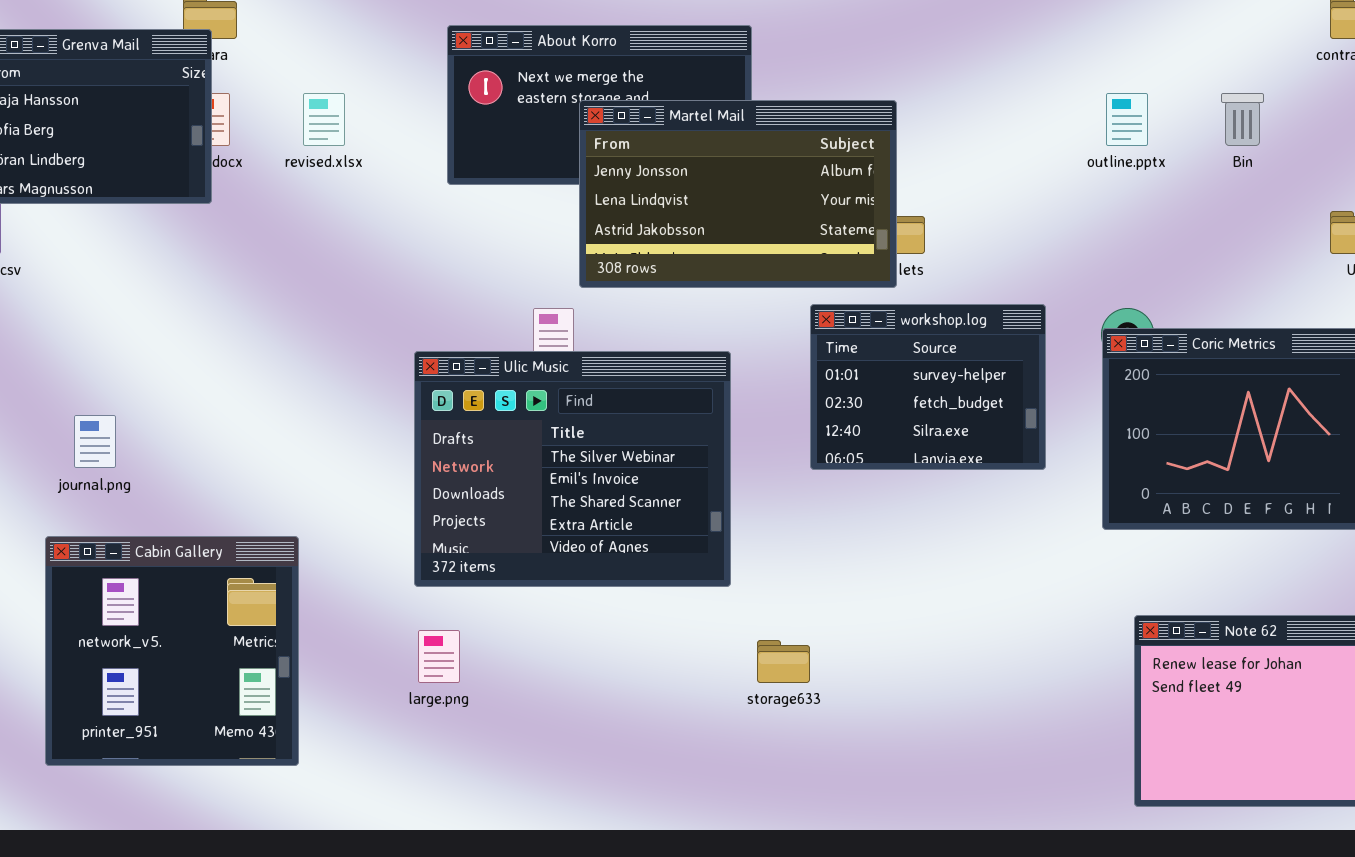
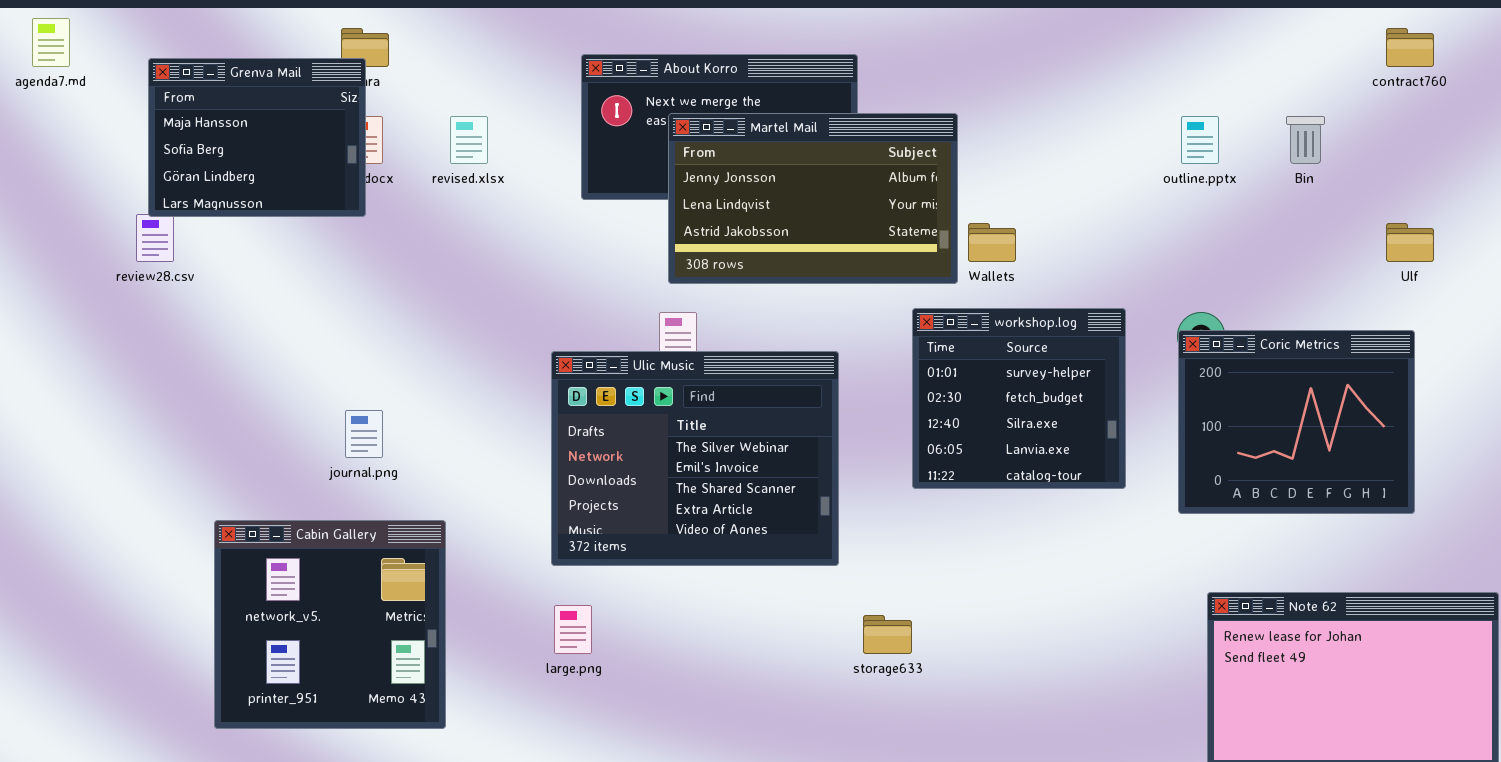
Martel Mail: [579,100,897,288] -> [668,113,958,284], moved
workshop.log: [810,304,1046,470] -> [912,308,1126,489], resized
journal.png: [74,415,116,468] -> [345,410,383,458], moved

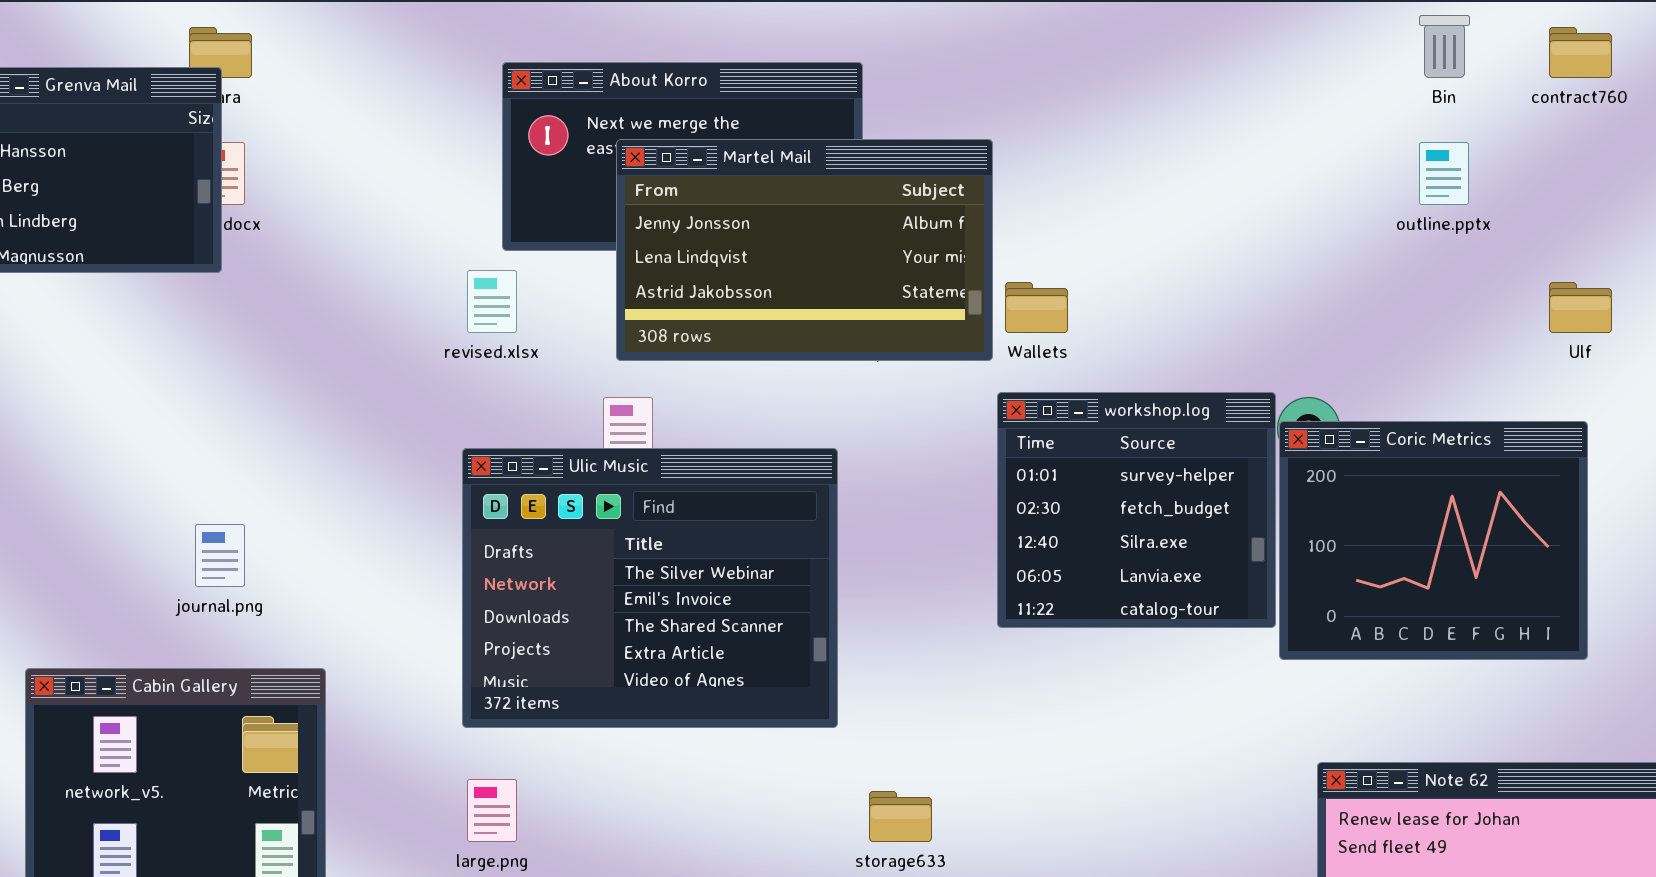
revised.xlsx: [450,116,488,164] -> [467,270,517,333], moved
outline.pptx: [1181,116,1219,164] -> [1419,142,1469,205], moved
Bin: [1286,116,1325,164] -> [1419,15,1470,78], moved
workshop.log: [912,308,1126,489] -> [997,392,1276,628], moved

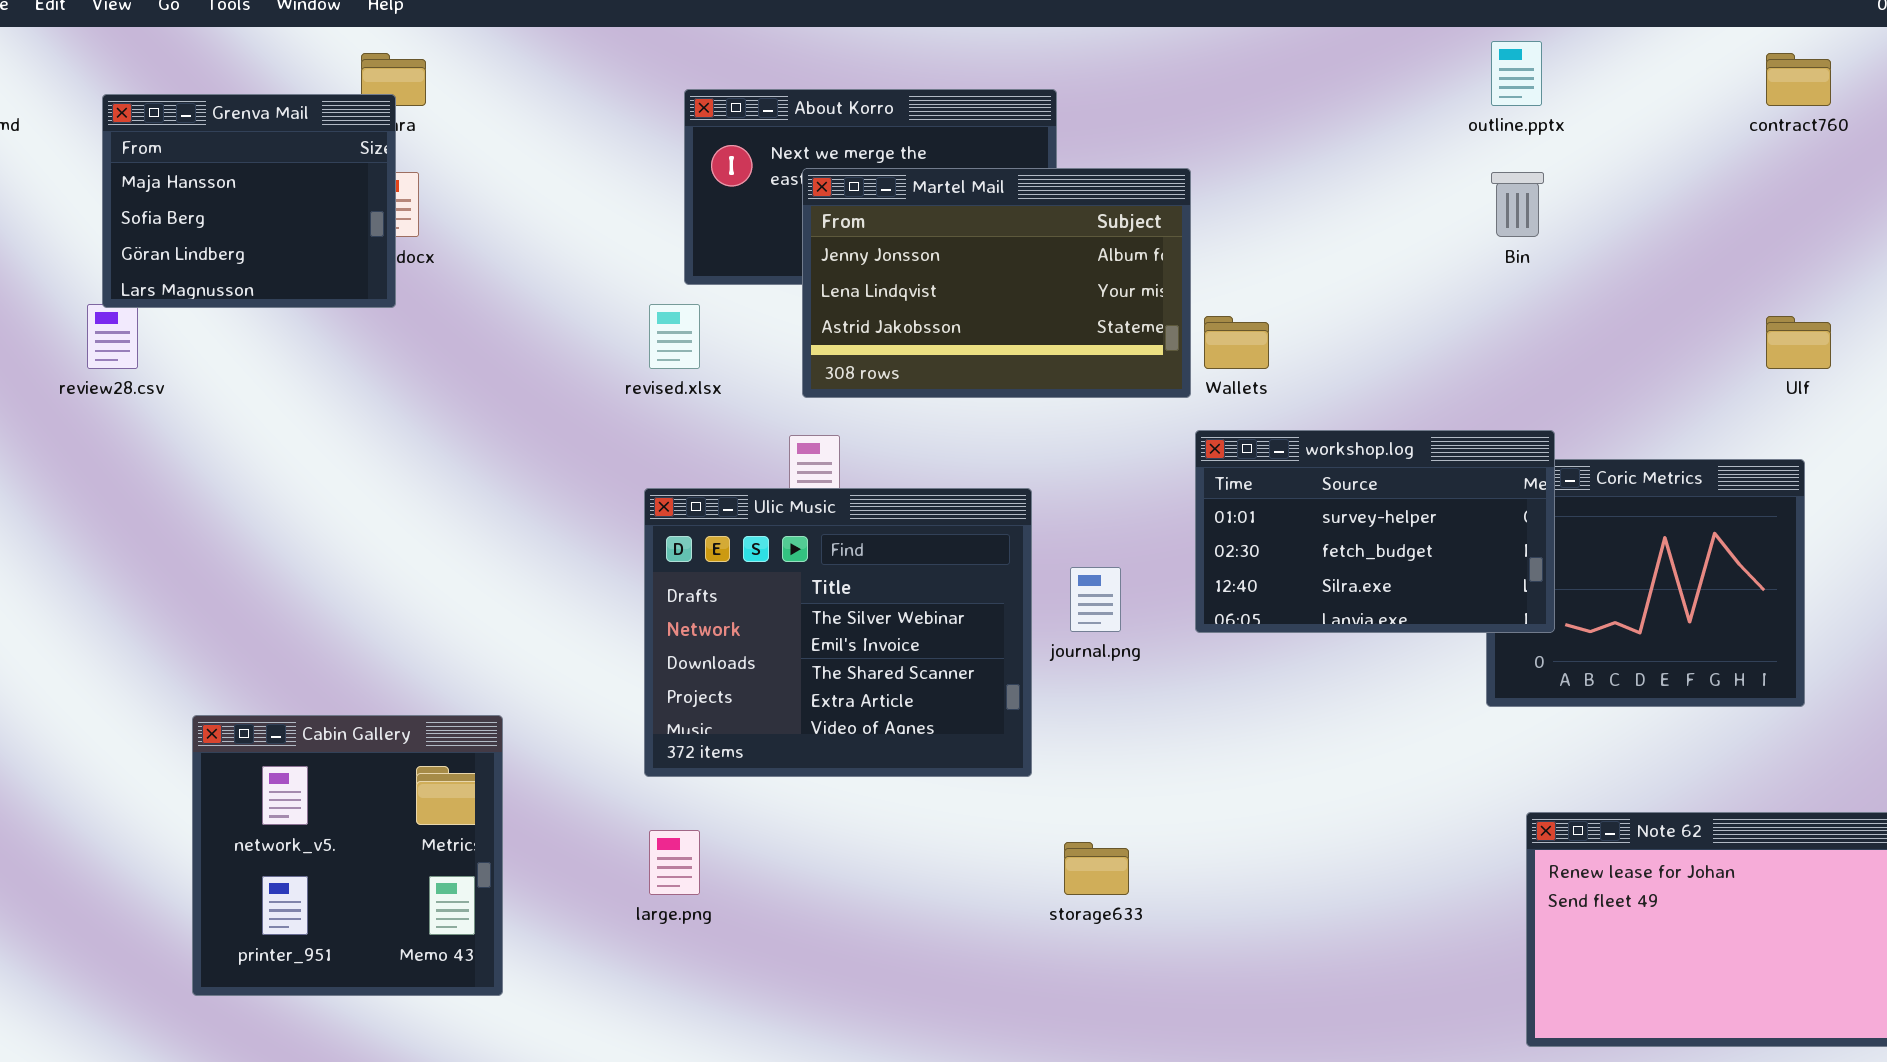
Bin: [1419,15,1470,78] -> [1491,172,1544,237], moved
outline.pptx: [1419,142,1469,205] -> [1491,41,1542,106], moved
workshop.log: [997,392,1276,628] -> [1195,430,1555,633], resized
journal.png: [195,524,245,587] -> [1070,567,1121,632], moved

